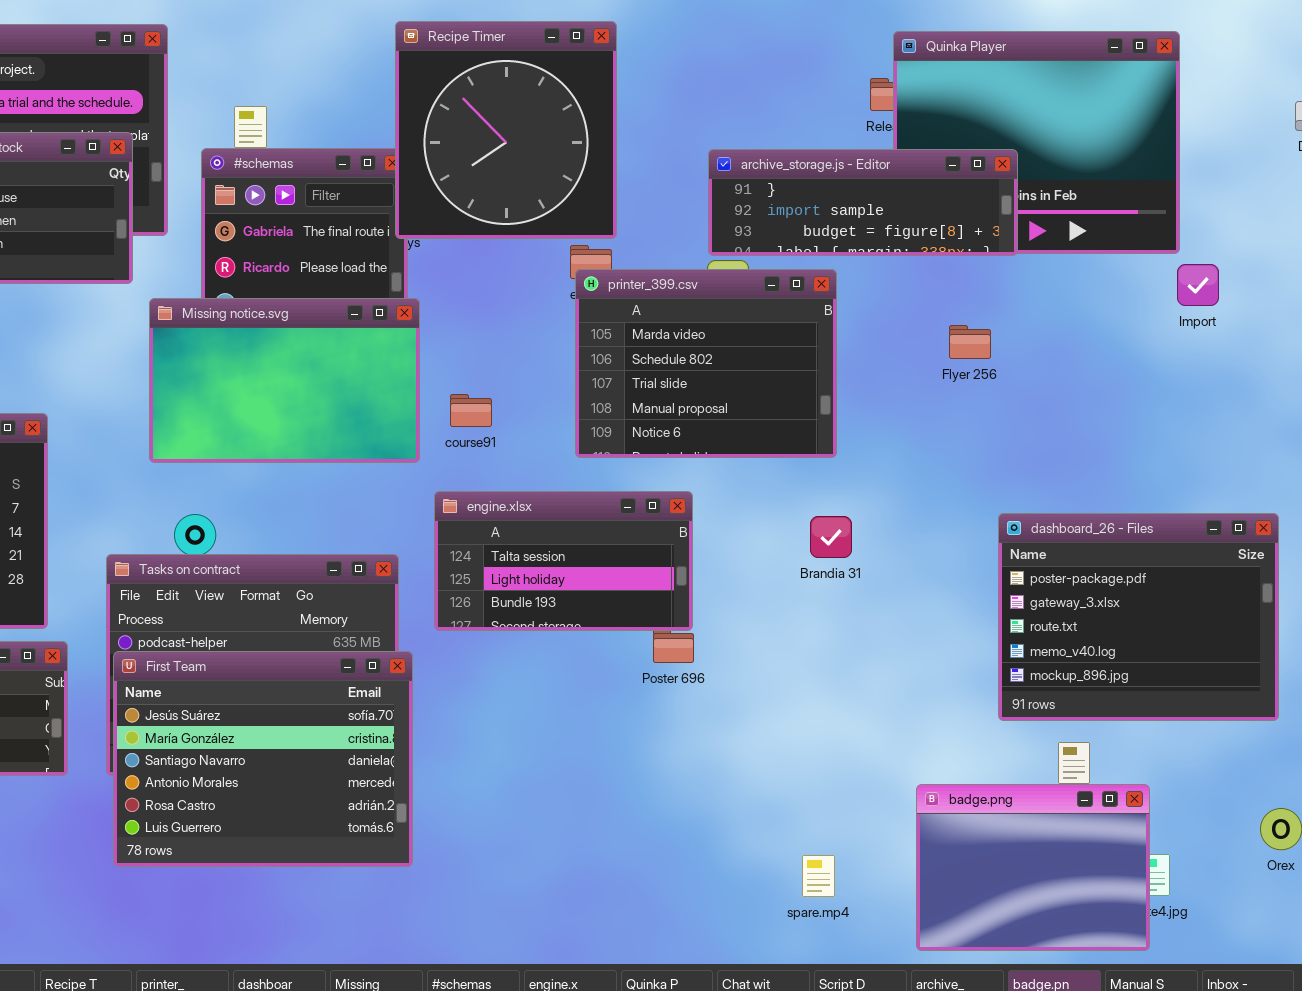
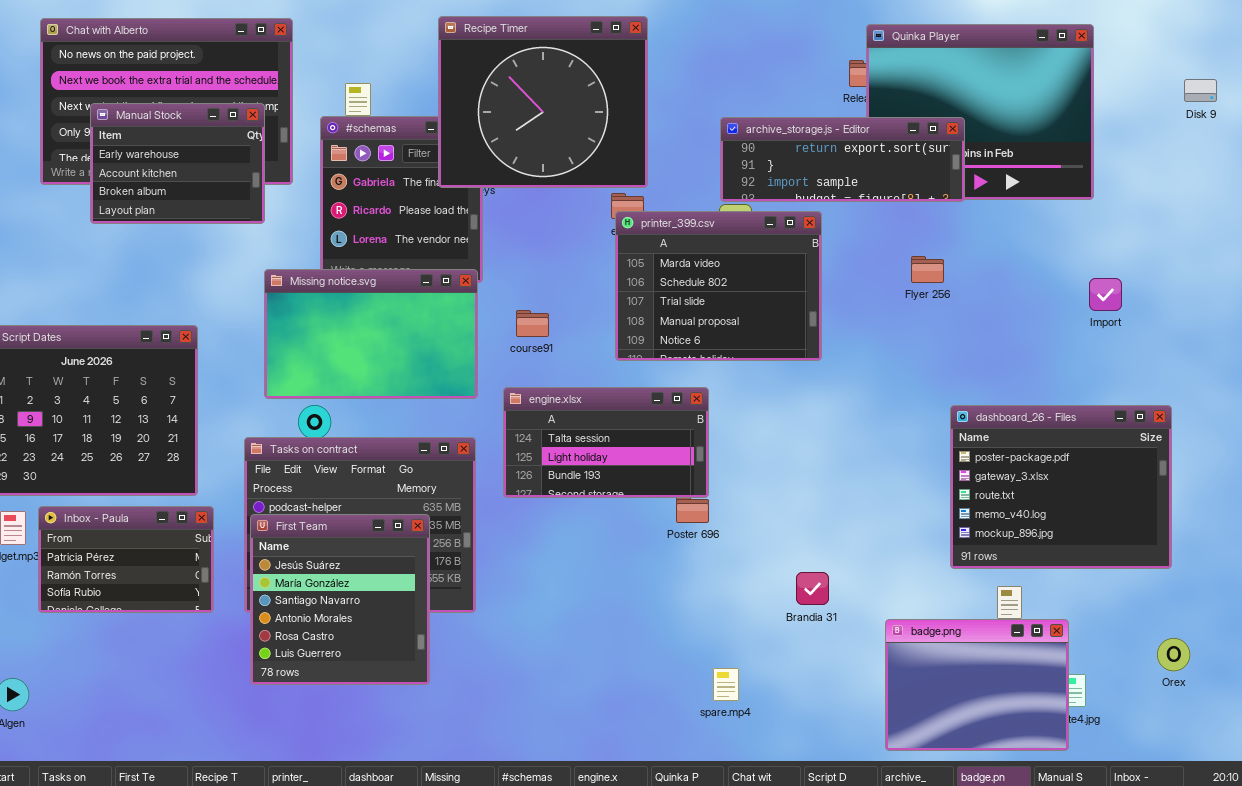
Recipe Timer: [395,21,617,239] -> [438,16,648,188], resized
archive_storage.js - Editor: [708,149,1018,256] -> [720,117,965,202], scrolled up 1 row
Import: [1177,264,1219,306] -> [1089,278,1122,311], moved
Missing notice.svg: [149,298,420,463] -> [264,269,478,399], moved
Brandia 31: [810,516,852,558] -> [796,572,829,605], moved
First Team: [113,651,413,867] -> [250,514,430,685], resized
spare.mp4: [802,855,835,897] -> [713,668,739,701], moved

